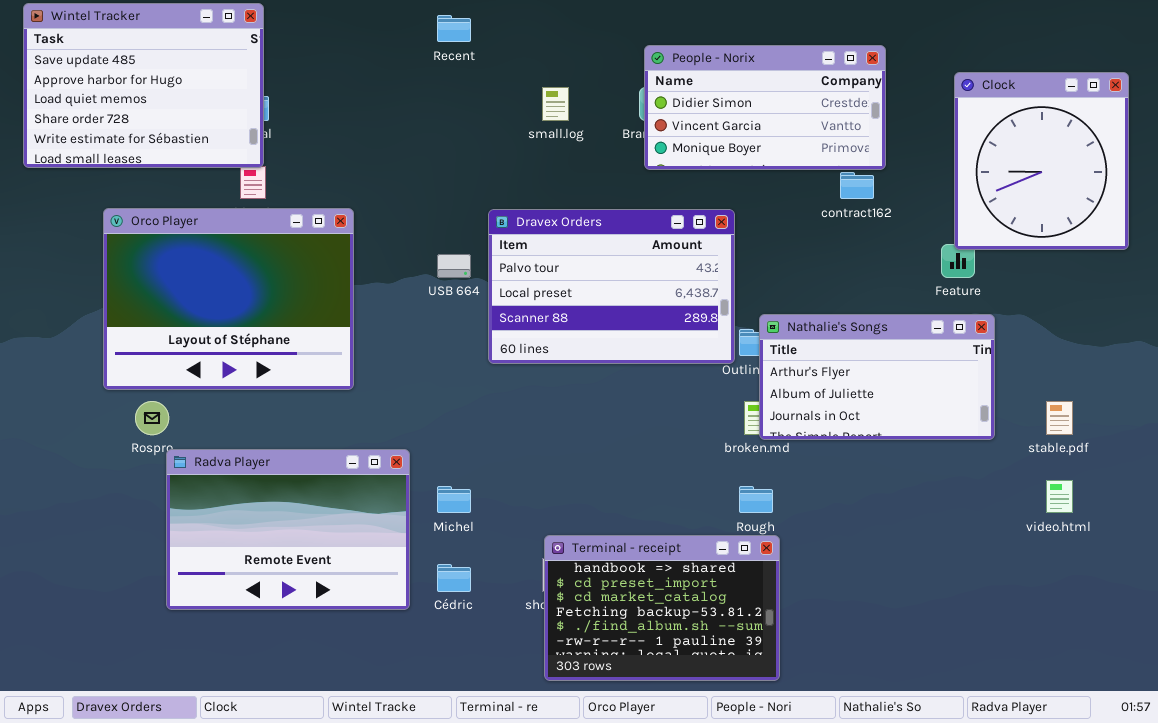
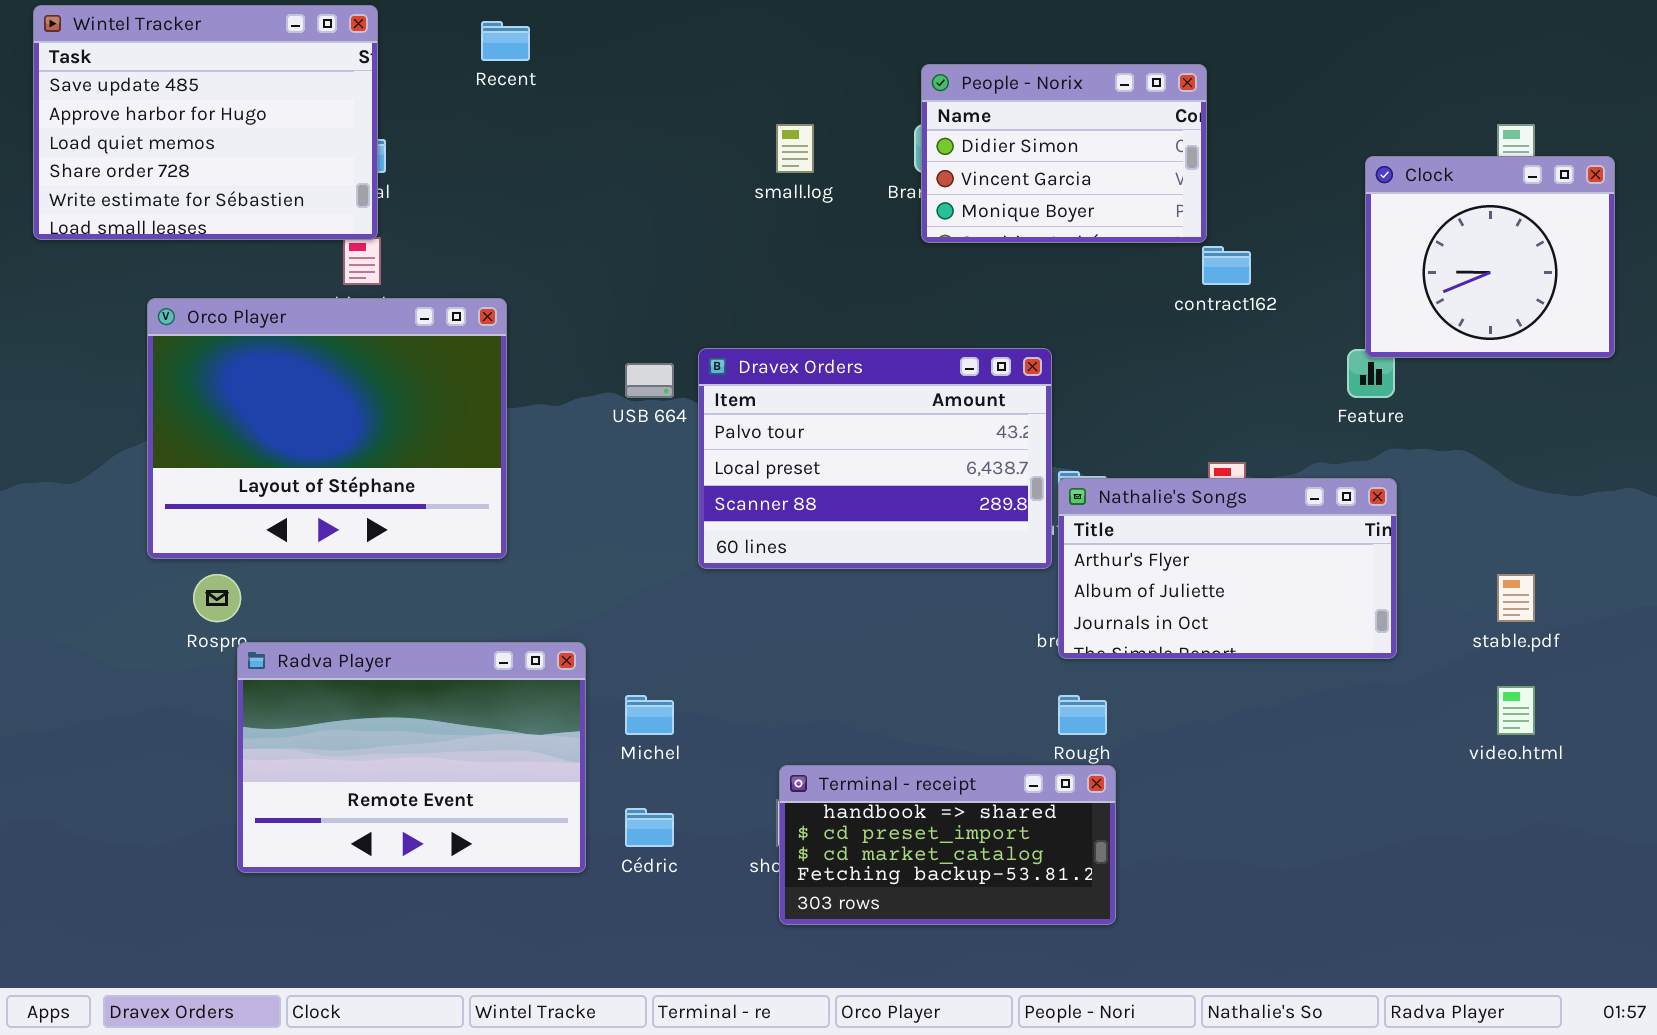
Recent: [437,15,471,42] -> [481,21,530,61], moved
People - Norix: [644,45,886,170] -> [921,64,1207,243], resized
Clock: [954,72,1129,250] -> [1365,156,1615,358], resized
Dravex Orders: [488,209,735,364] -> [698,348,1052,569], moved
Nathalie's Songs: [759,314,995,440] -> [1058,478,1397,659], moved
Terminal - receipt: [544,535,780,681] -> [779,765,1116,925], resized

